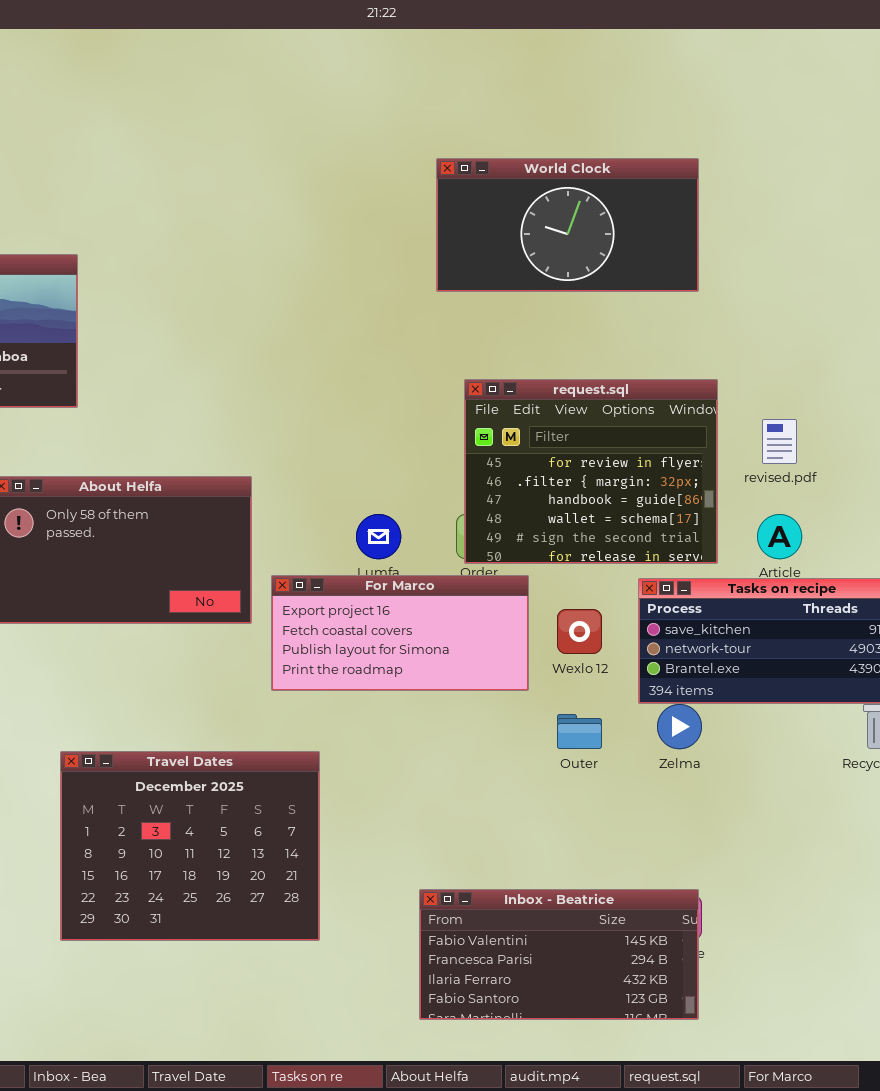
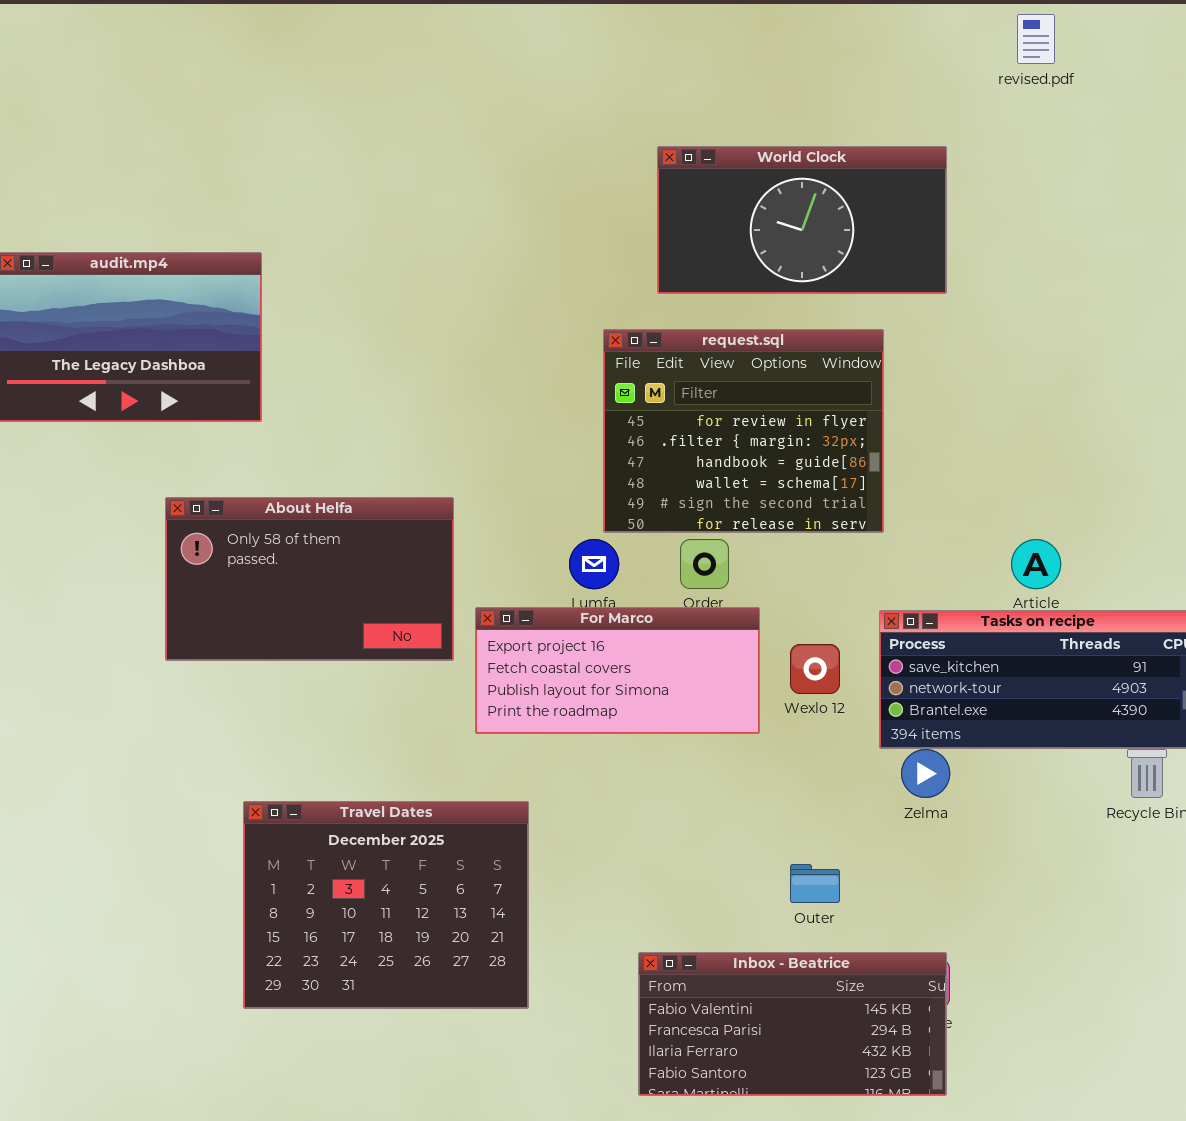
request.sql: [464,379,718,564] -> [603,329,884,533], moved
revised.pdf: [762,419,797,464] -> [1017,14,1055,64], moved
Outer: [557,714,602,749] -> [790,864,840,903], moved

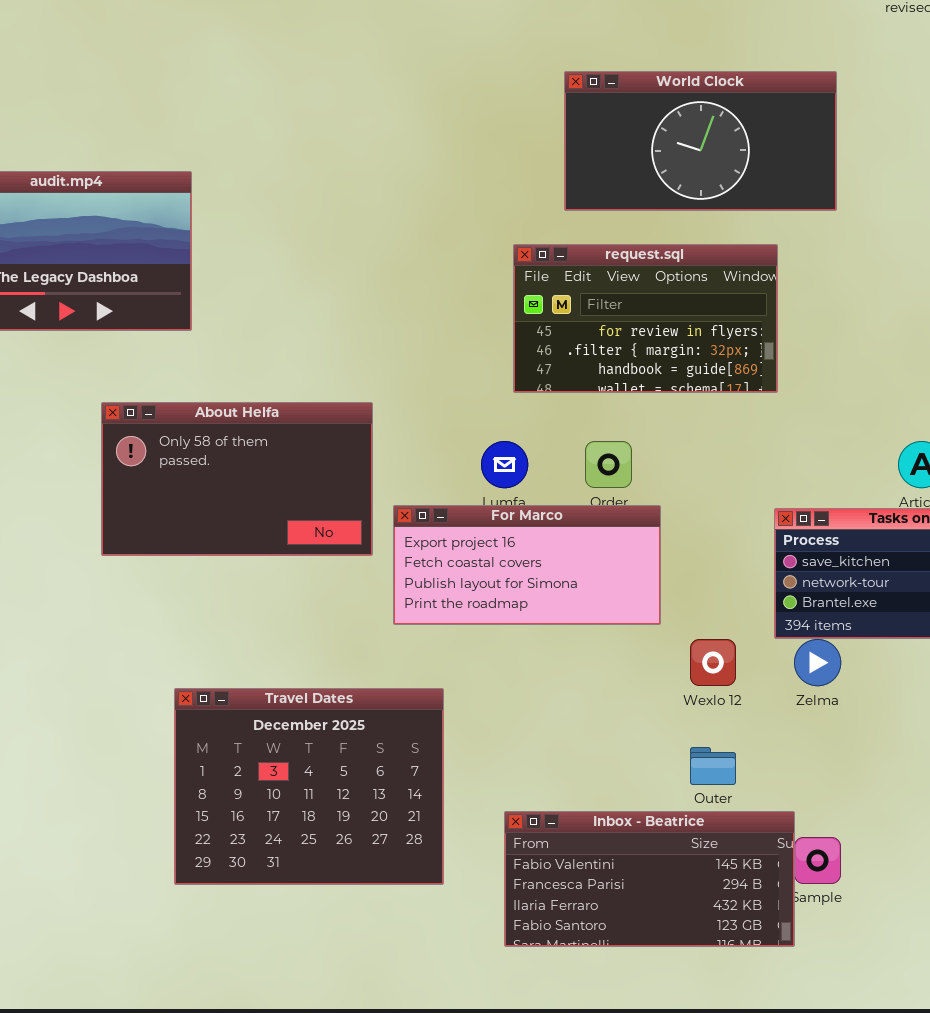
request.sql: [603,329,884,533] -> [513,244,778,393], resized
Wexlo 12: [790,644,840,694] -> [690,639,736,686], moved
Inbox - Beatrice: [638,952,947,1096] -> [504,811,795,947], moved

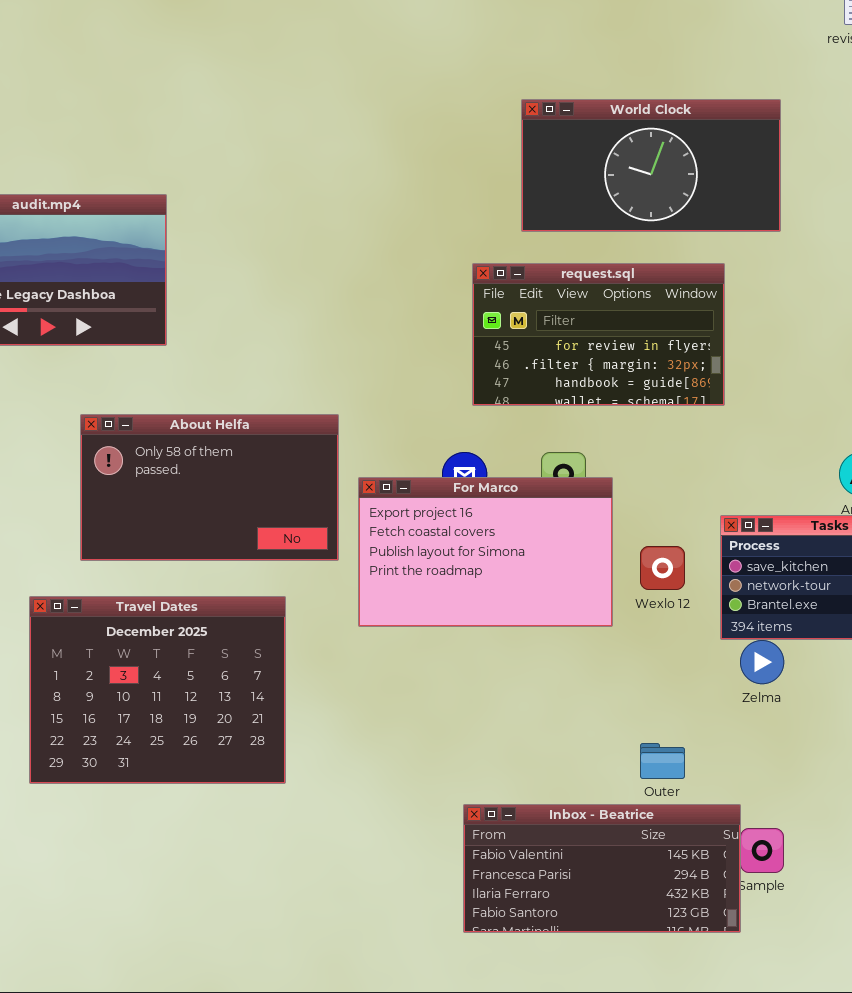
For Marco: [393,505,661,625] -> [358,477,613,627], resized
Wexlo 12: [690,639,736,686] -> [640,546,685,590], moved
Travel Dates: [174,688,444,885] -> [29,596,286,784], moved

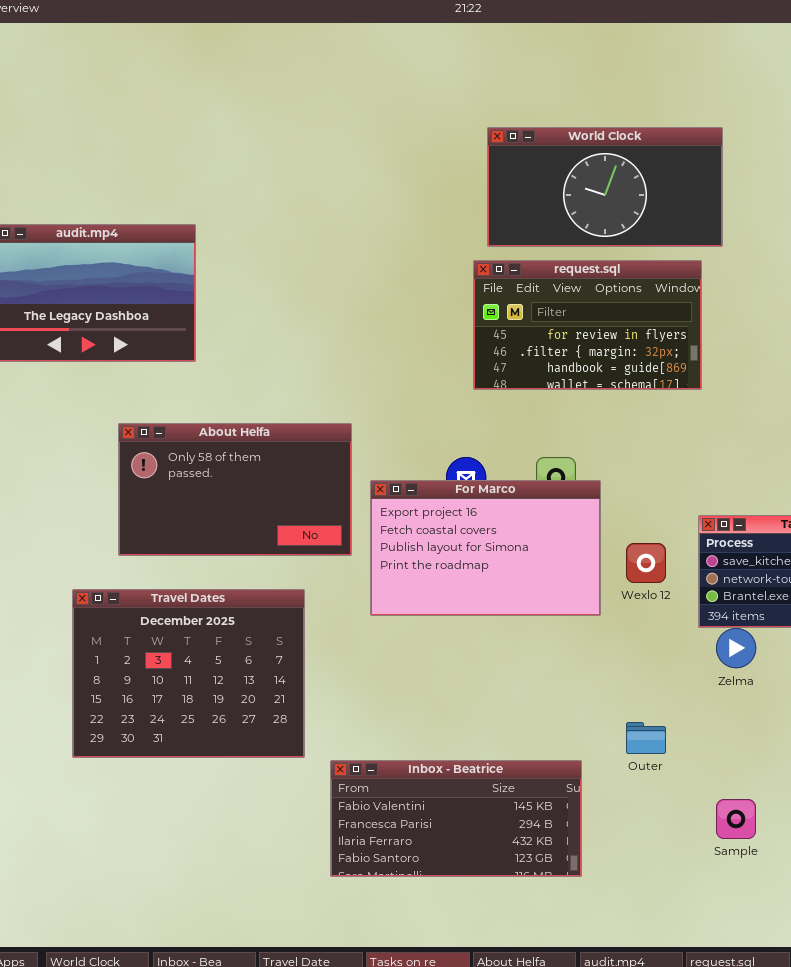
World Clock: [521,99,781,232] -> [487,127,723,247], moved
request.sql: [472,263,725,406] -> [473,260,702,390], moved
Inbox - Beatrice: [463,804,741,933] -> [330,760,582,877], moved

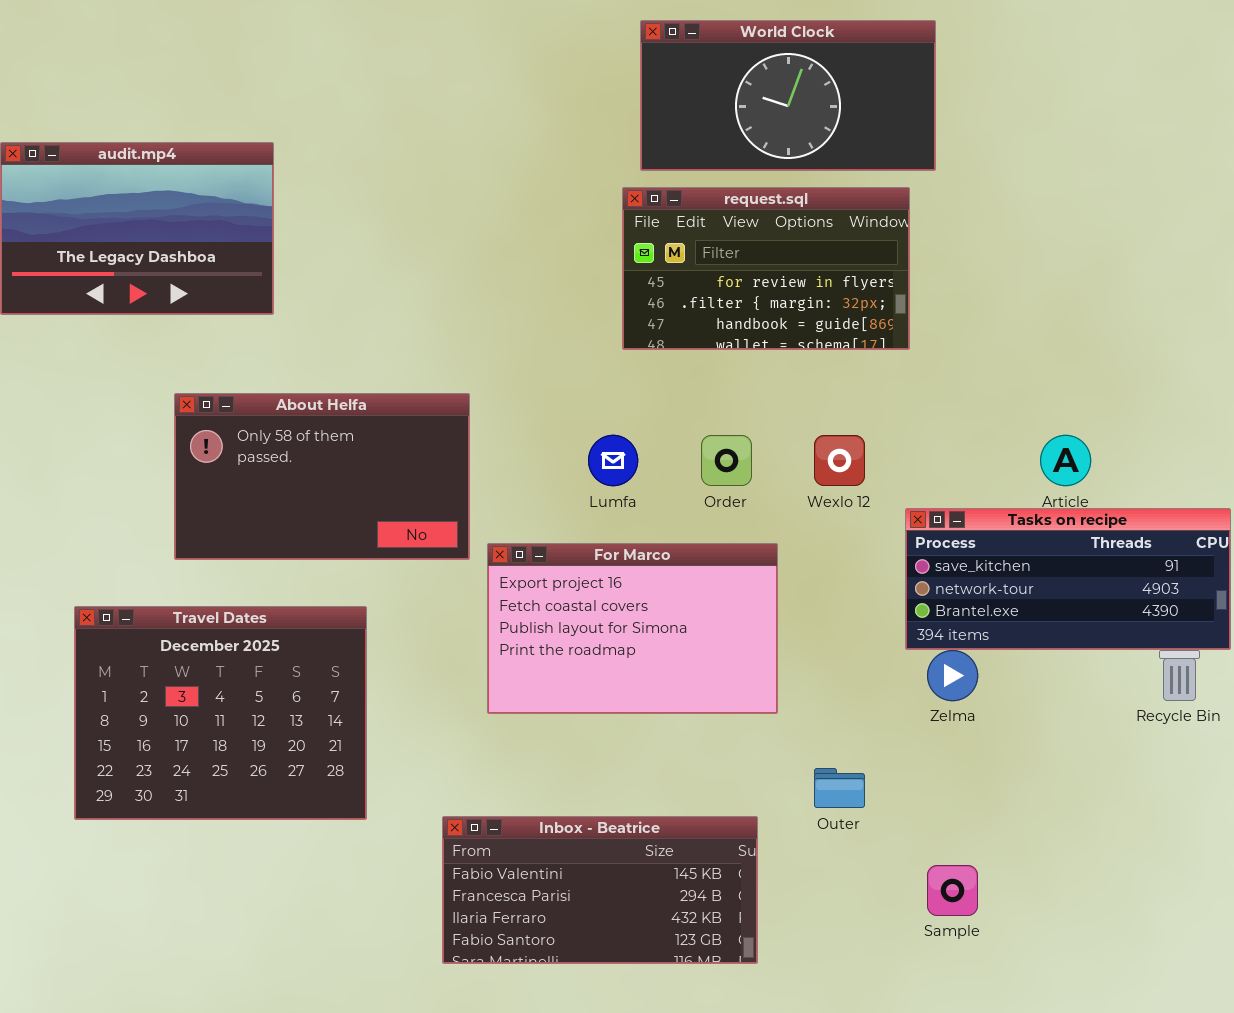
For Marco: [370,480,601,616] -> [487,543,778,714], moved
Wexlo 12: [626,543,666,583] -> [814,435,865,486], moved
Travel Dates: [72,589,305,758] -> [74,606,367,820], moved

